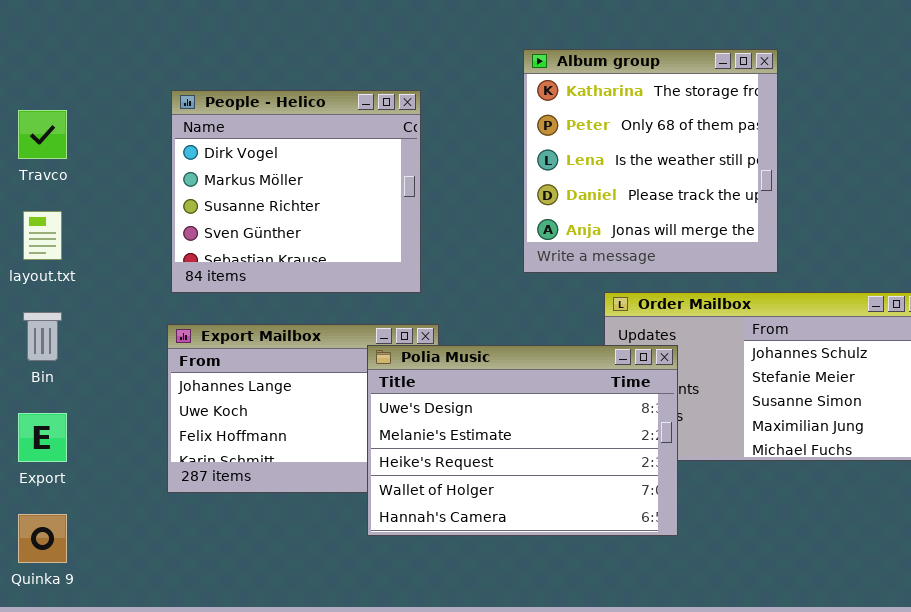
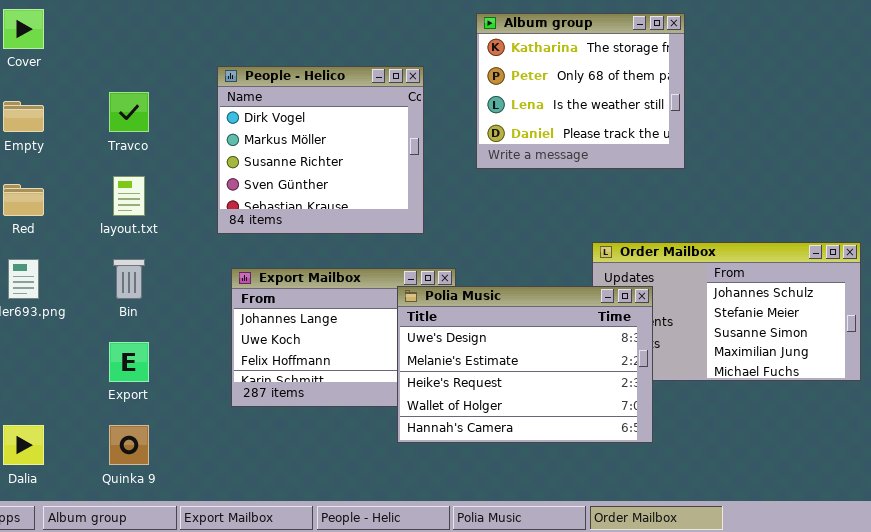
Album group: [523,49,778,273] -> [476,13,685,169], moved, resized
People - Helico: [171,90,421,293] -> [217,66,424,234], moved

